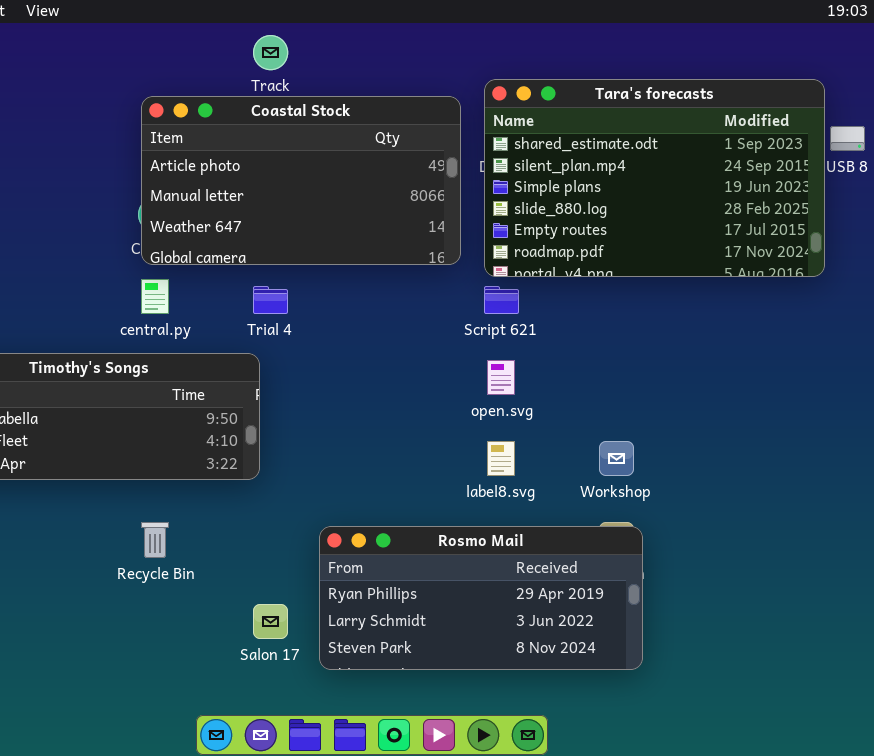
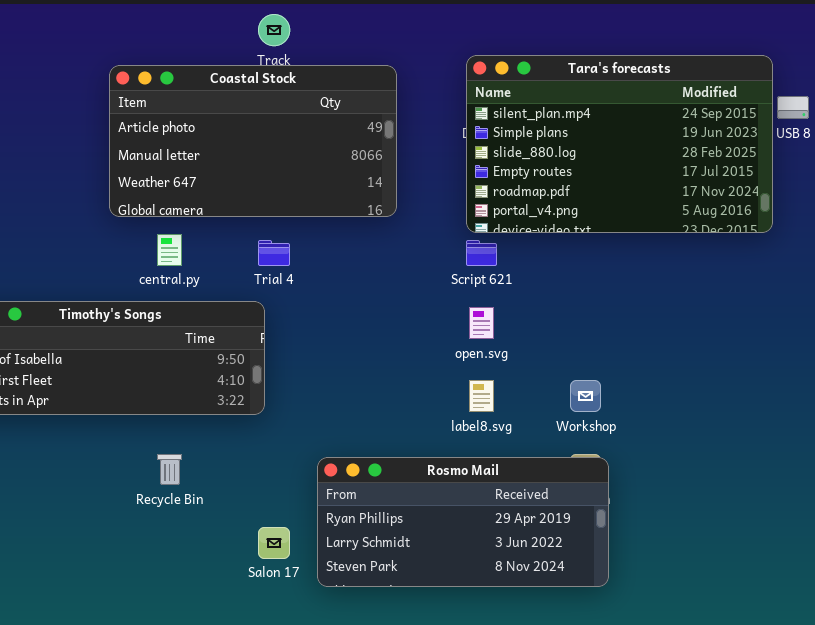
Tara's forecasts: [484,79,825,277] -> [466,55,773,233], scrolled down 1 row
Coastal Stock: [141,96,461,265] -> [109,65,397,217], moved

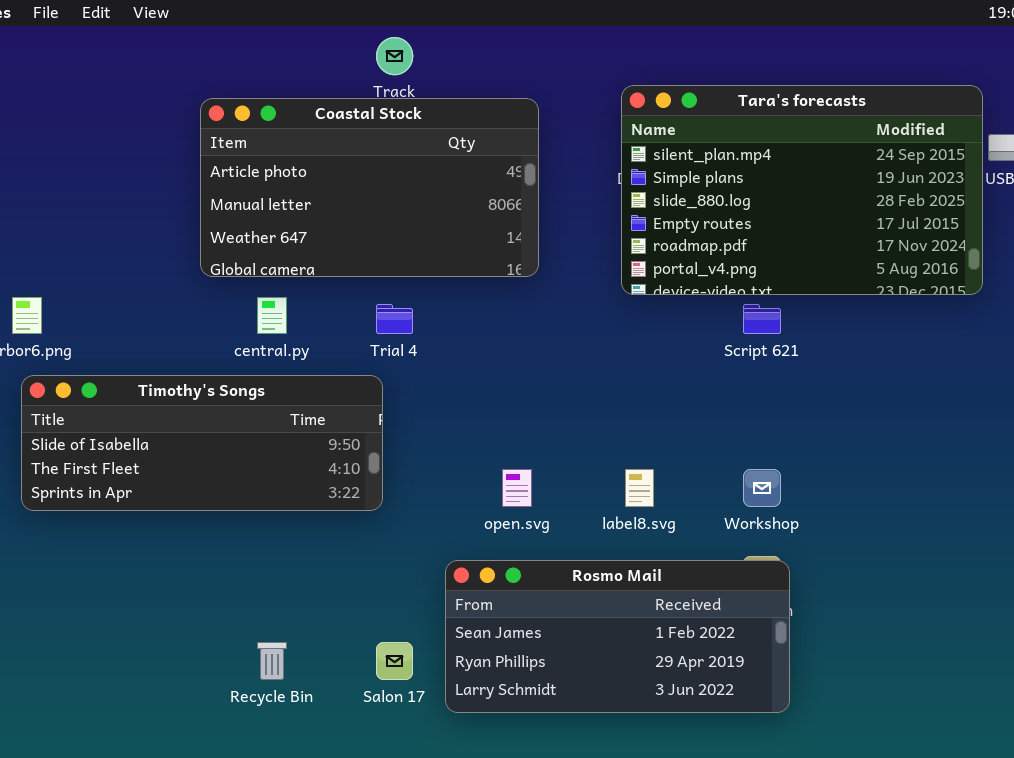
Script 621: [466,240,497,266] -> [743,304,781,334], moved
open.svg: [469,307,494,339] -> [502,469,532,507], moved
Recycle Bin: [157,454,182,485] -> [257,642,287,680], moved
Rosmo Mail: [317,457,609,587] -> [445,560,790,713], scrolled up 1 row

